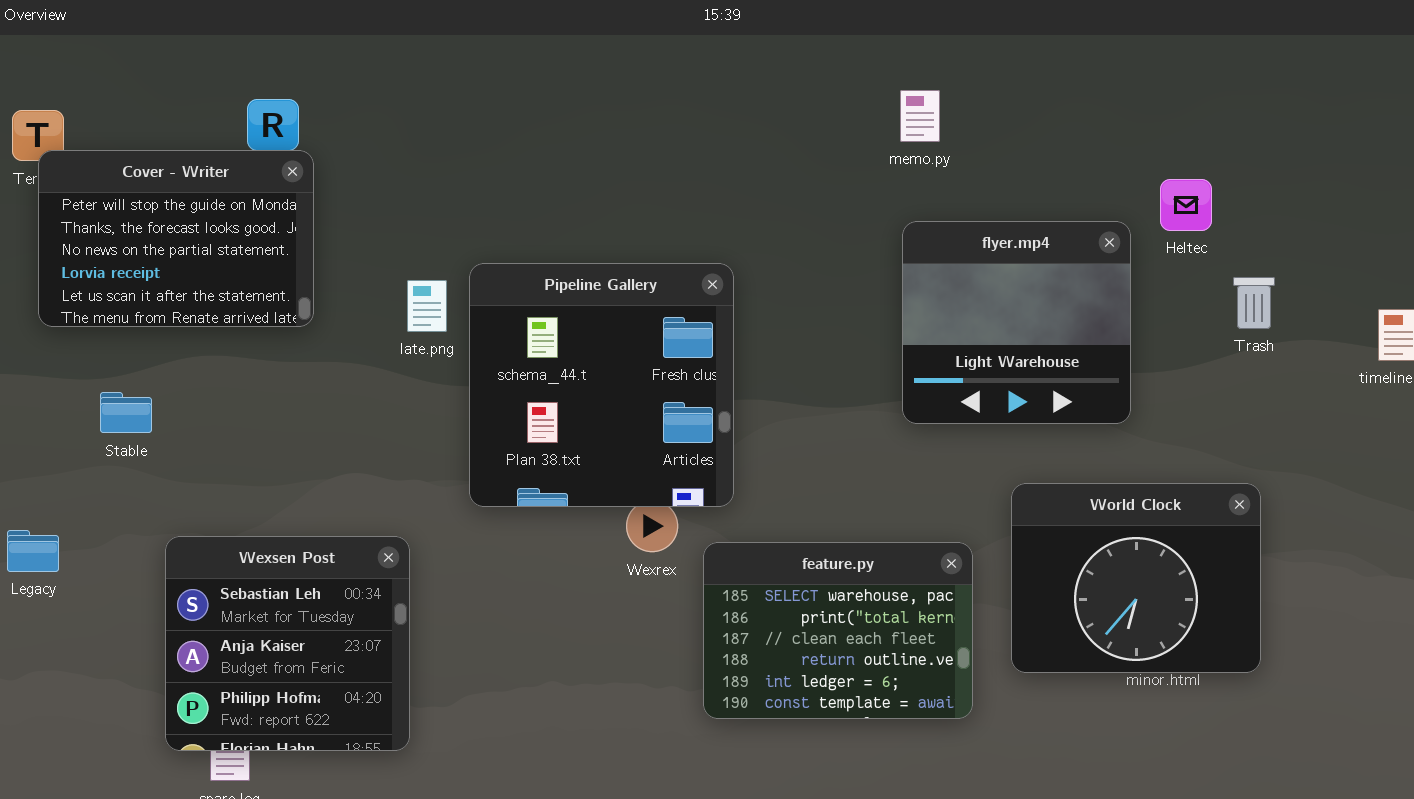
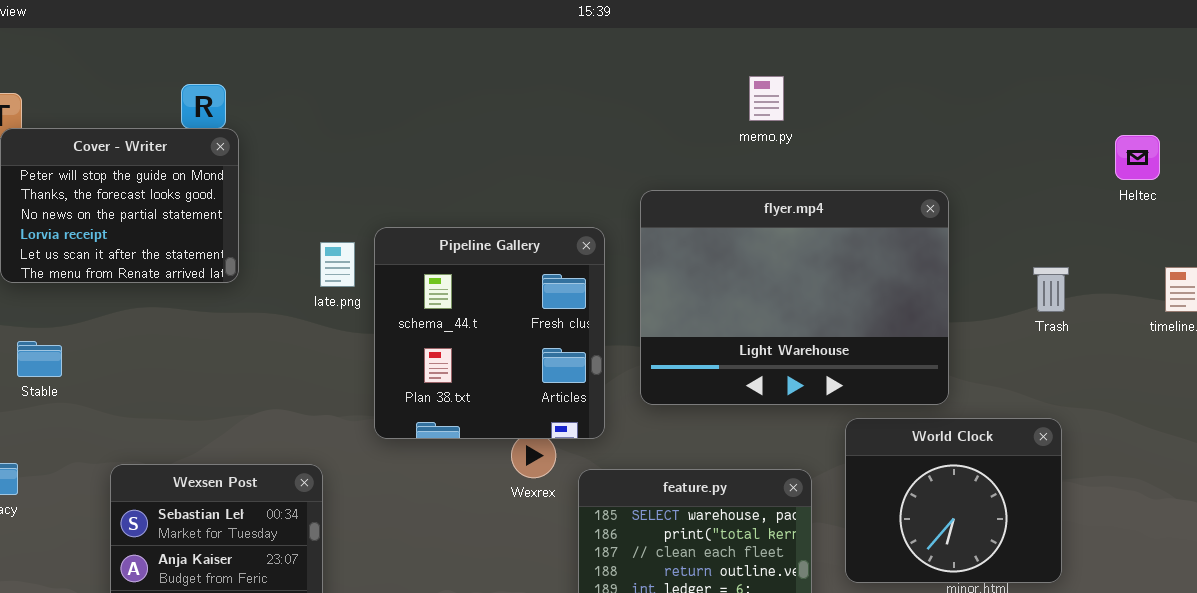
Heltec: [1160,179,1212,231] -> [1115,135,1160,180], moved
flyer.mp4: [902,221,1131,424] -> [640,190,949,405], resized
Trash: [1233,277,1275,329] -> [1033,267,1069,312], moved
Stable: [100,392,152,433] -> [17,341,62,377], moved

